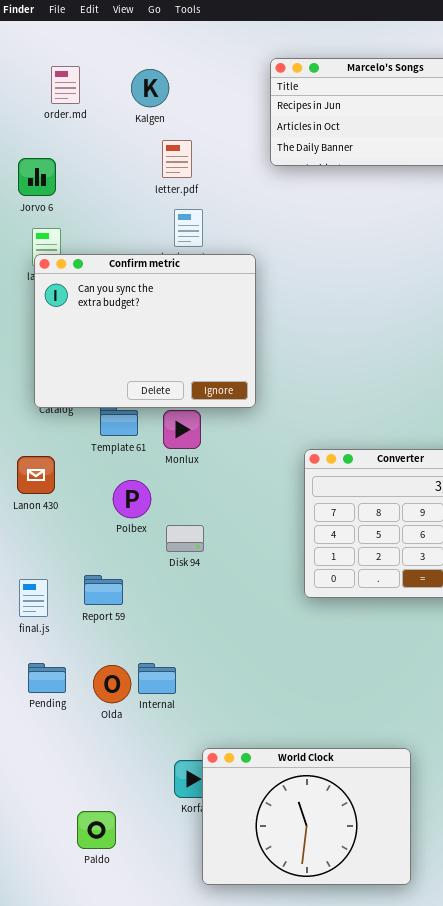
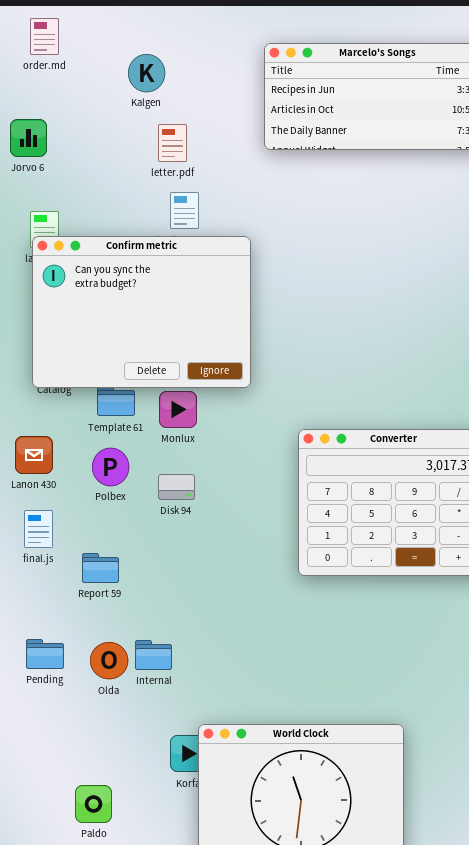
order.md: [51,66,80,104] -> [30,18,59,55], moved
Jorvo 6: [18,158,56,196] -> [10,119,47,157], moved
Polbex: [113,480,151,518] -> [92,448,129,486], moved
Disk 94: [166,525,204,552] -> [158,474,195,500], moved
final.js: [19,579,48,617] -> [24,510,53,548], moved

